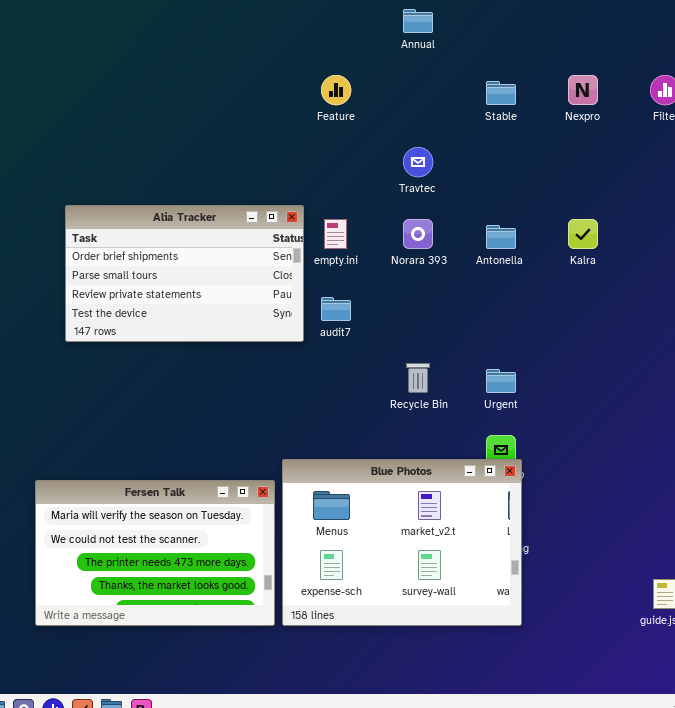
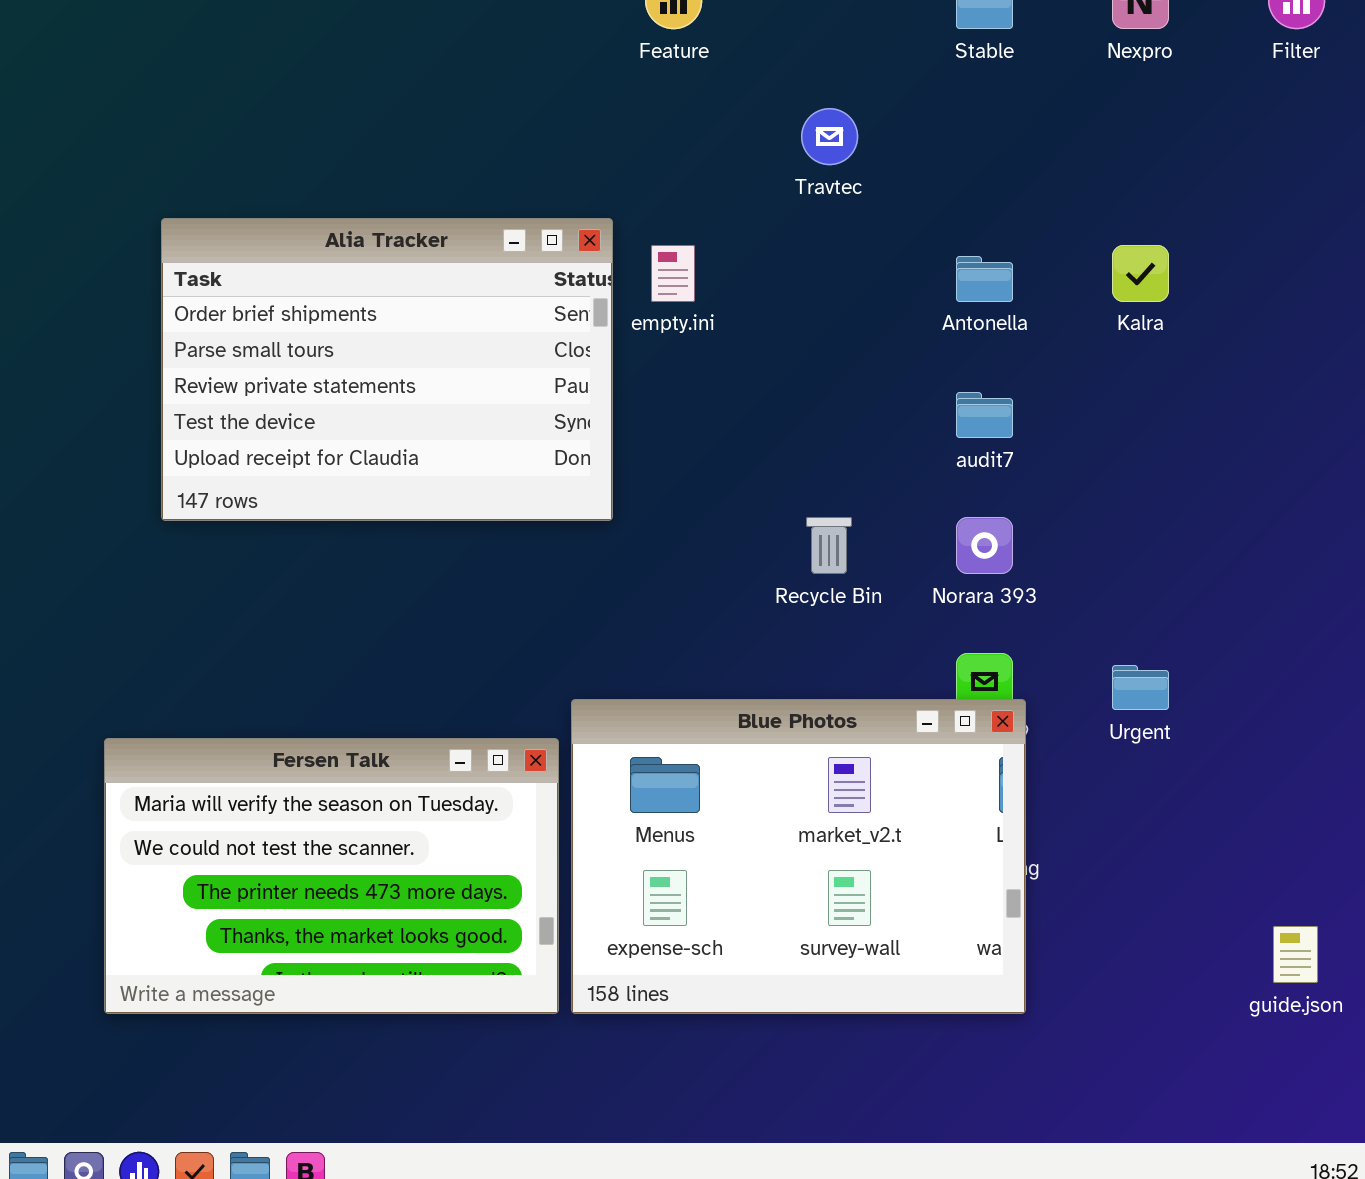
Alia Tracker: [65,205,304,342] -> [161,218,613,521], resized
Norara 393: [403,219,433,249] -> [956,517,1013,574], moved
audit7: [321,297,351,321] -> [956,392,1013,438], moved
Urgent: [486,369,516,393] -> [1112,665,1169,710], moved

